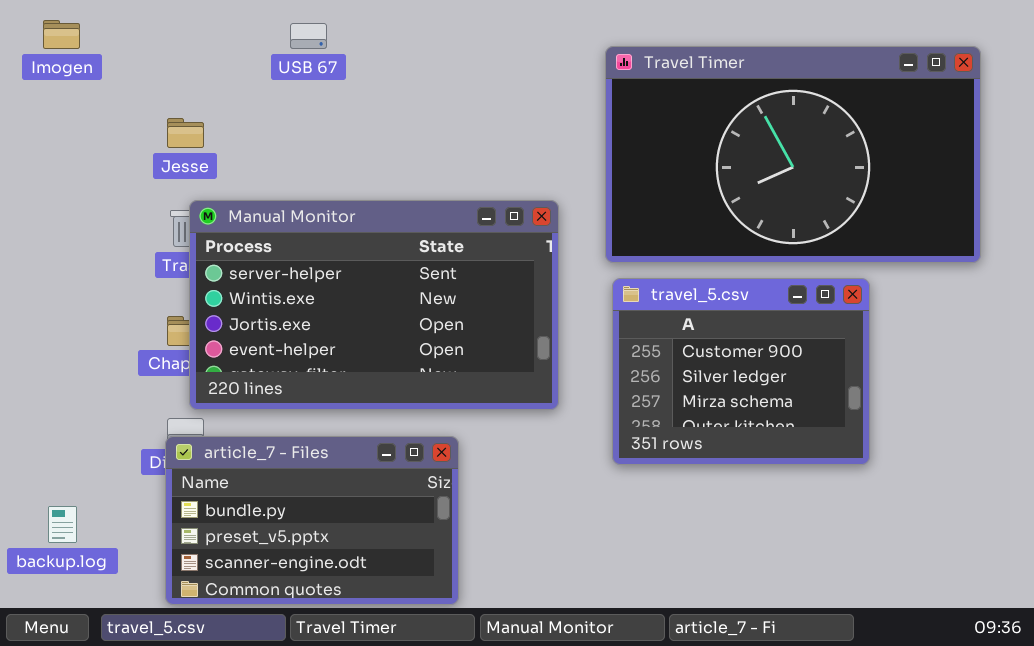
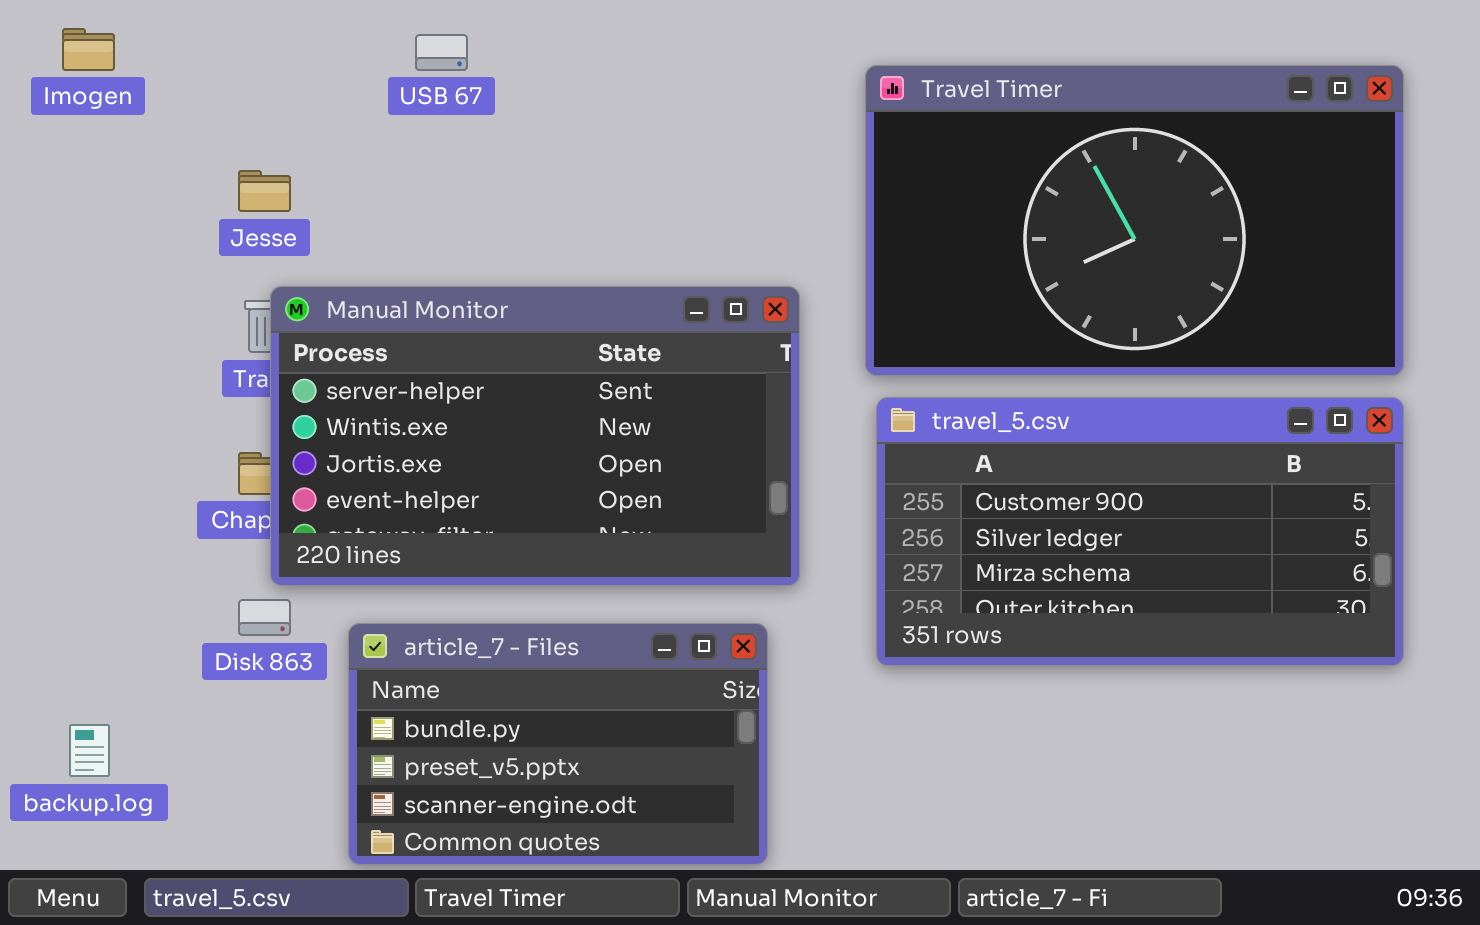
travel_5.csv: [612,278,870,465] -> [876,397,1404,666], resized
article_7 - Files: [165,436,459,605] -> [348,623,768,865], moved

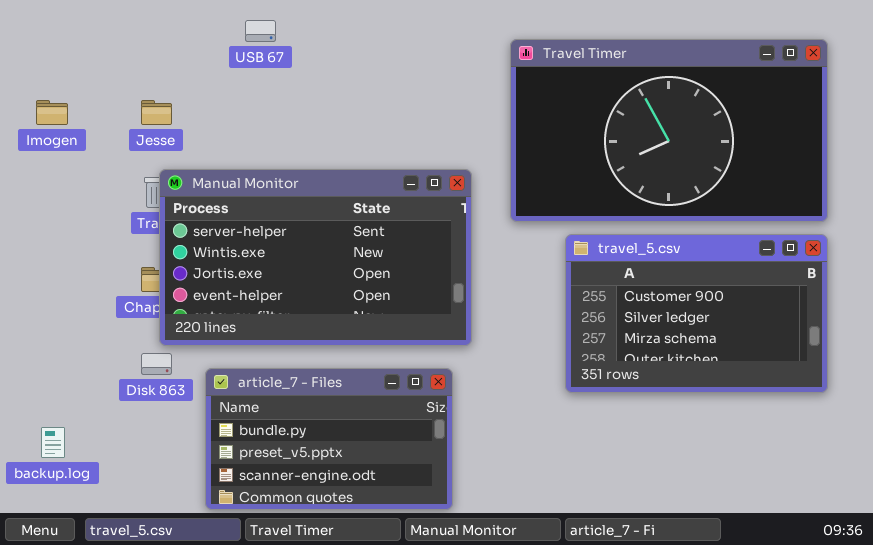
Imogen: [62,28,115,71] -> [36,100,68,125], moved
travel_5.csv: [876,397,1404,666] -> [565,234,828,393], resized

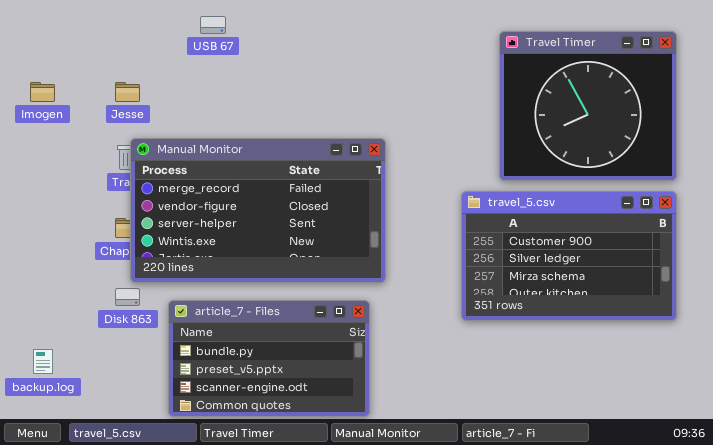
Travel Timer: [510,39,828,222] -> [499,31,677,181], resized
Manual Monitor: [159,169,472,346] -> [130,138,386,283], scrolled up 2 rows

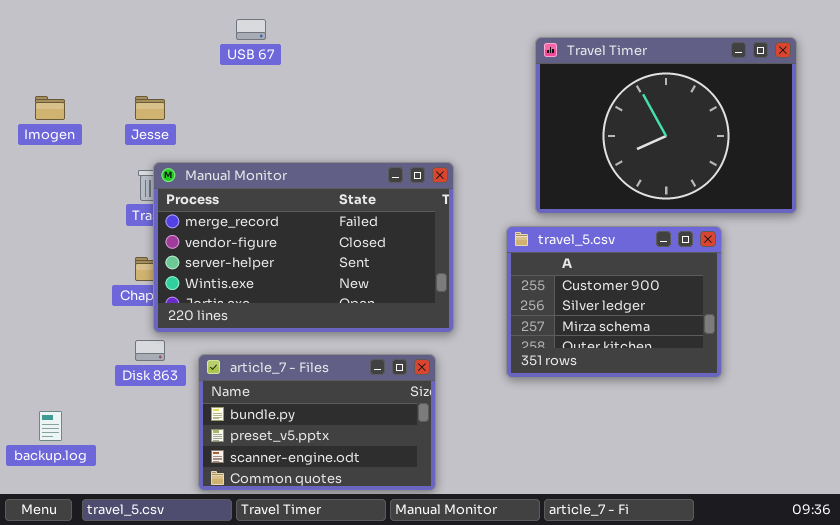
Travel Timer: [499,31,677,181] -> [535,37,797,214], resized
travel_5.csv: [461,191,677,321] -> [506,226,722,378], moved, resized

